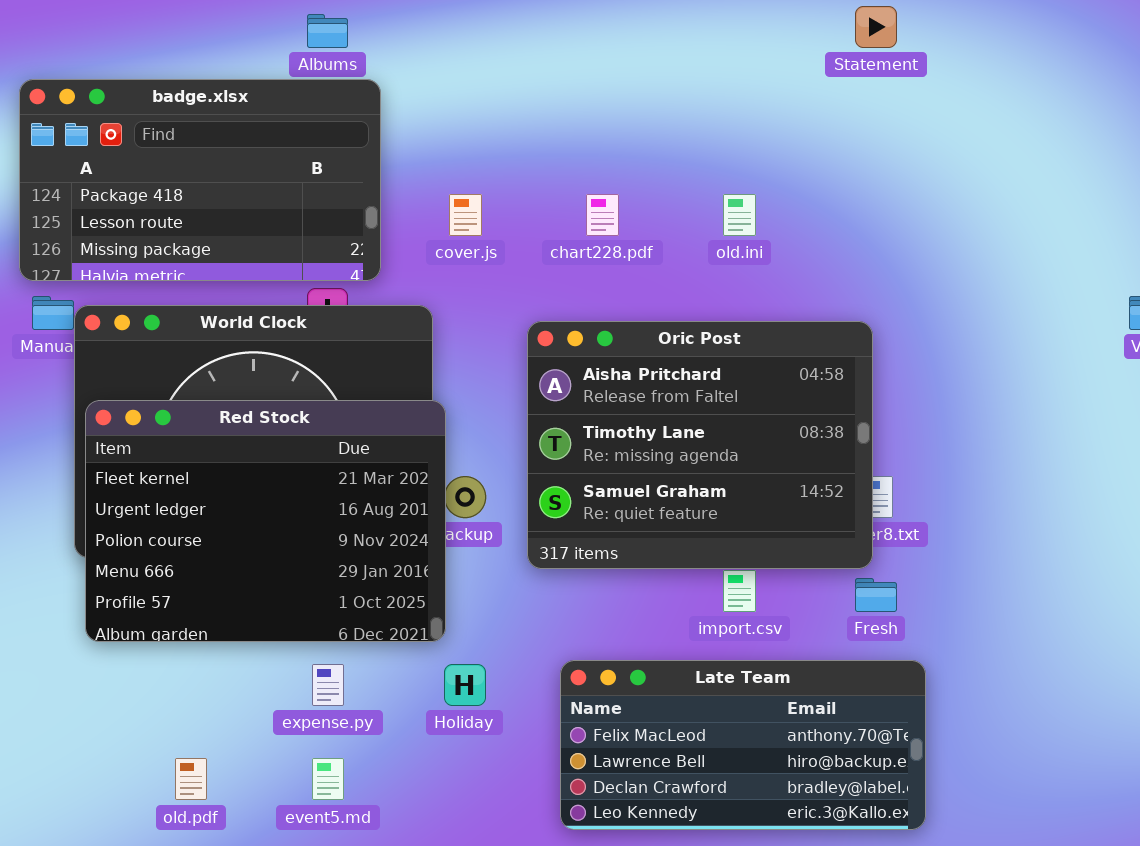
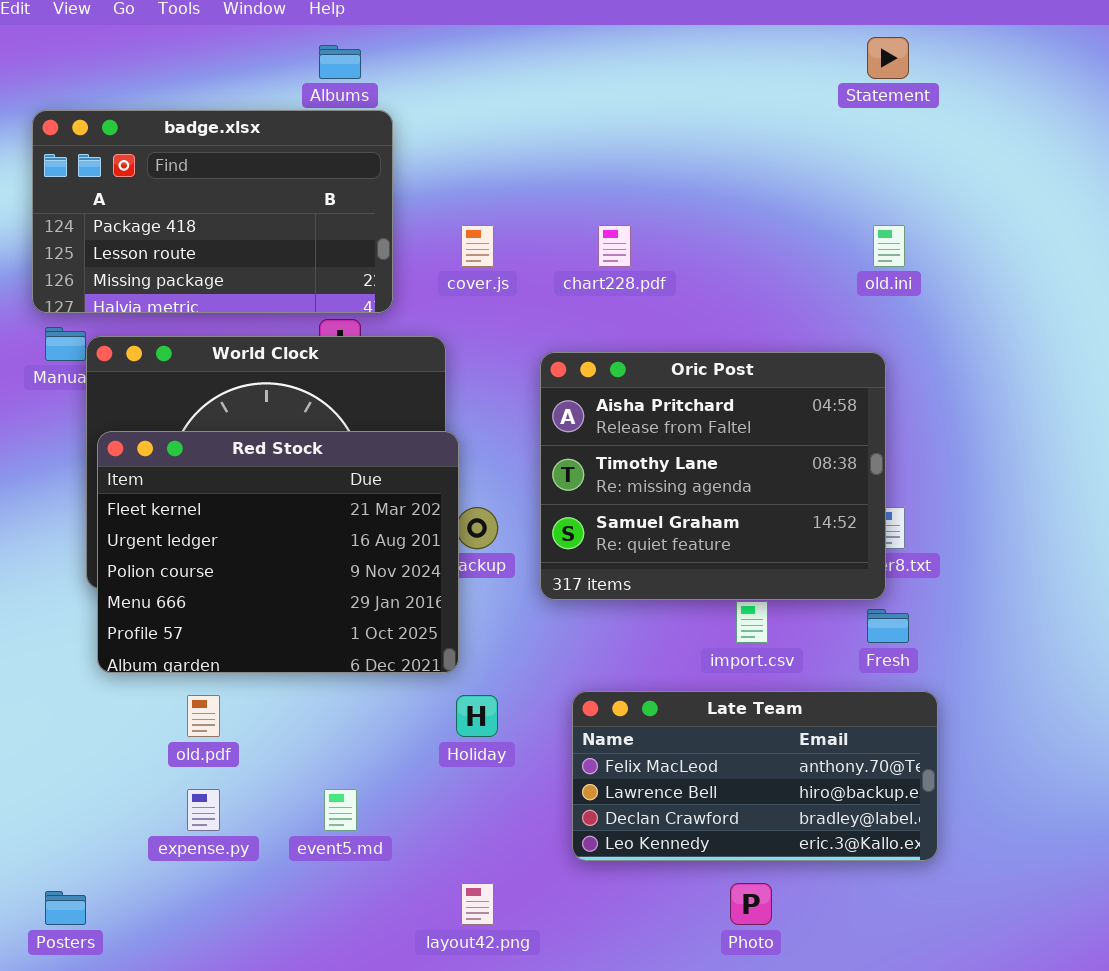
old.ini: [723,194,756,236] -> [873,225,905,267], moved
expense.py: [312,664,344,706] -> [187,789,220,831], moved
old.pdf: [175,758,207,800] -> [187,695,220,737], moved

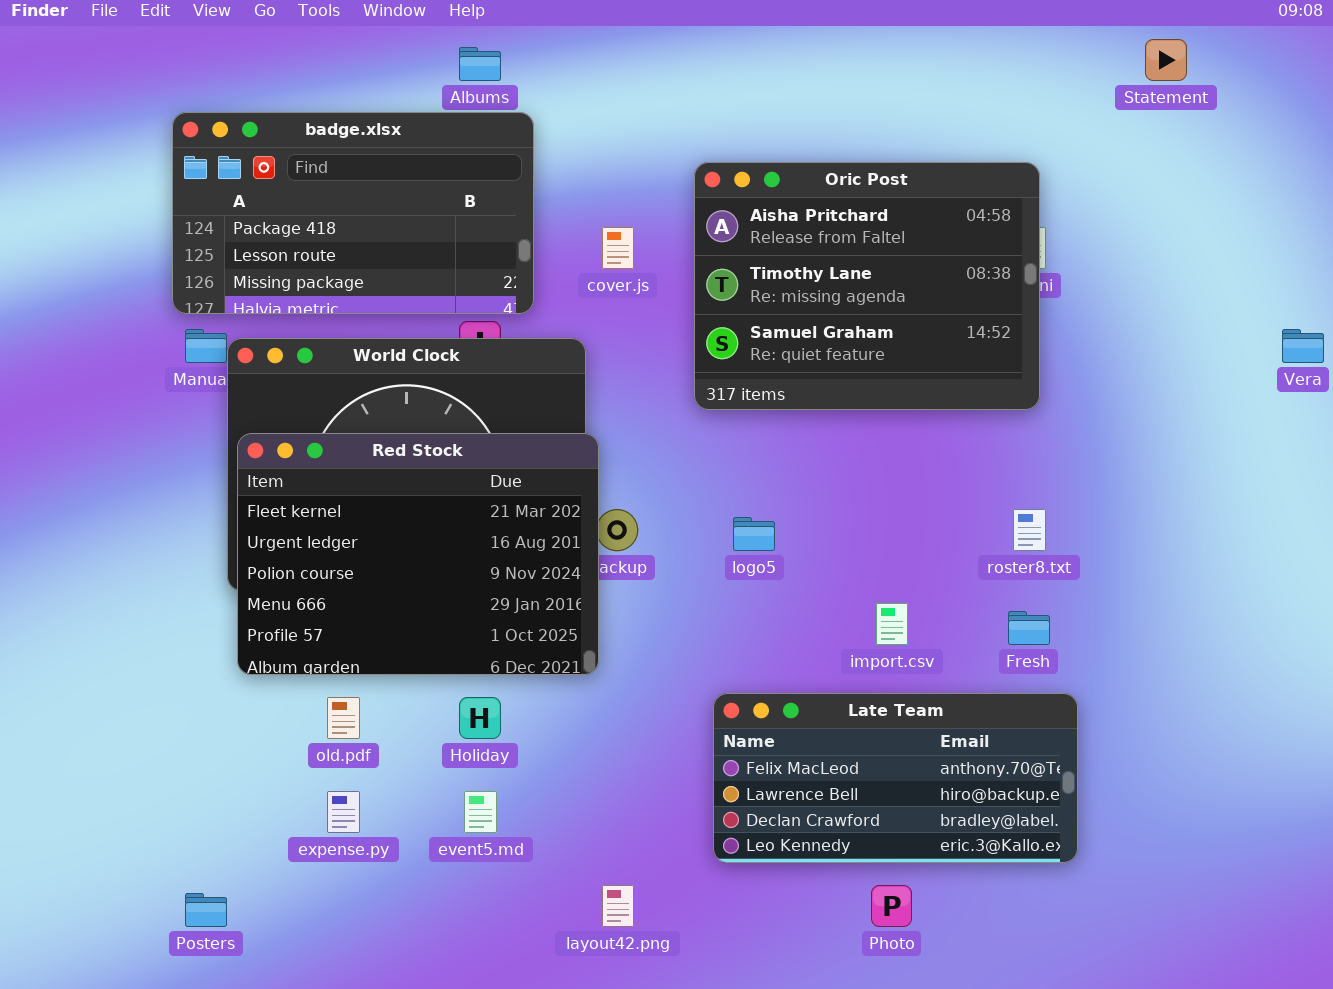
Statement: [867,37,909,79] -> [1145,39,1187,81], moved
Oric Post: [540,352,886,600] -> [694,162,1040,410], moved
Holiday: [456,695,498,737] -> [459,697,501,739], moved

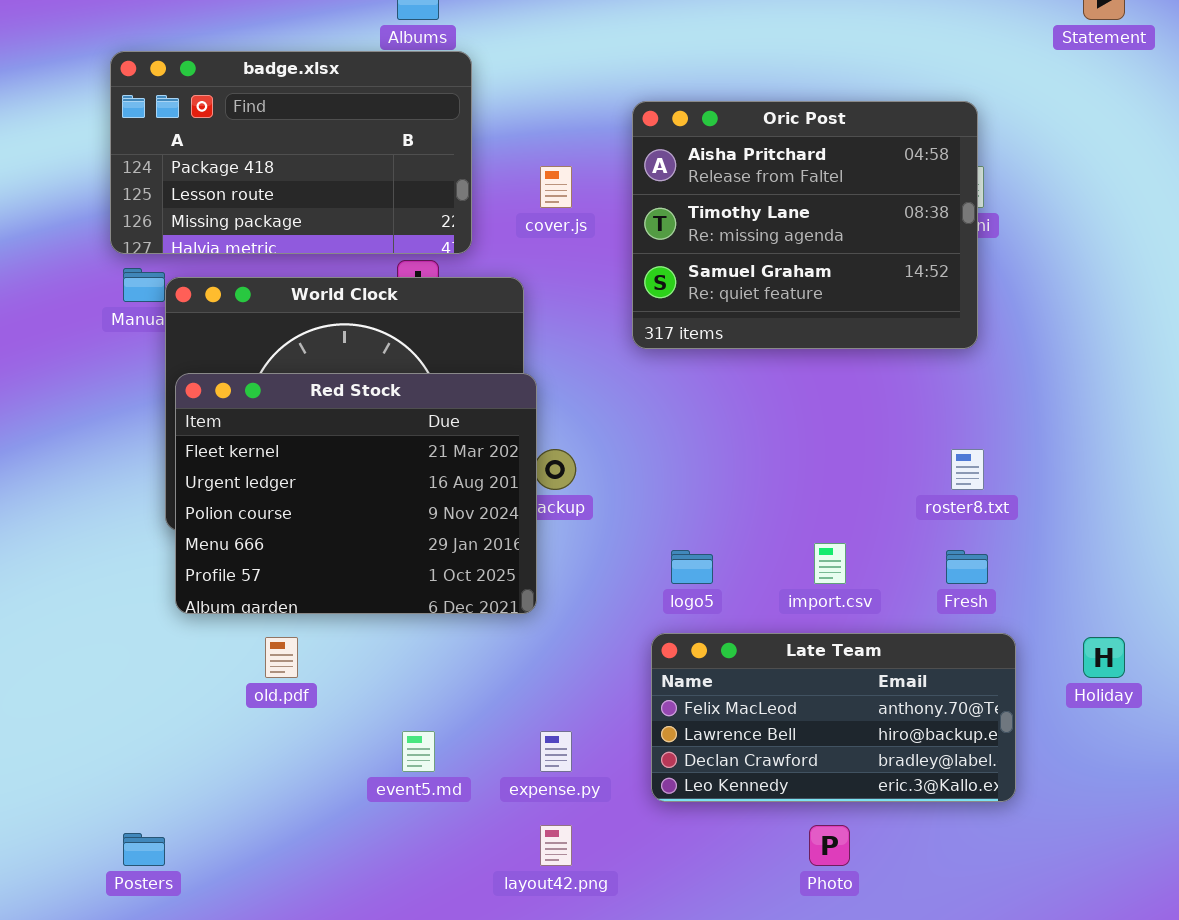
logo5: [733,517,775,551] -> [671,550,713,584], moved
Holiday: [459,697,501,739] -> [1083,637,1125,678], moved
expense.py: [327,791,360,833] -> [540,731,572,772], moved

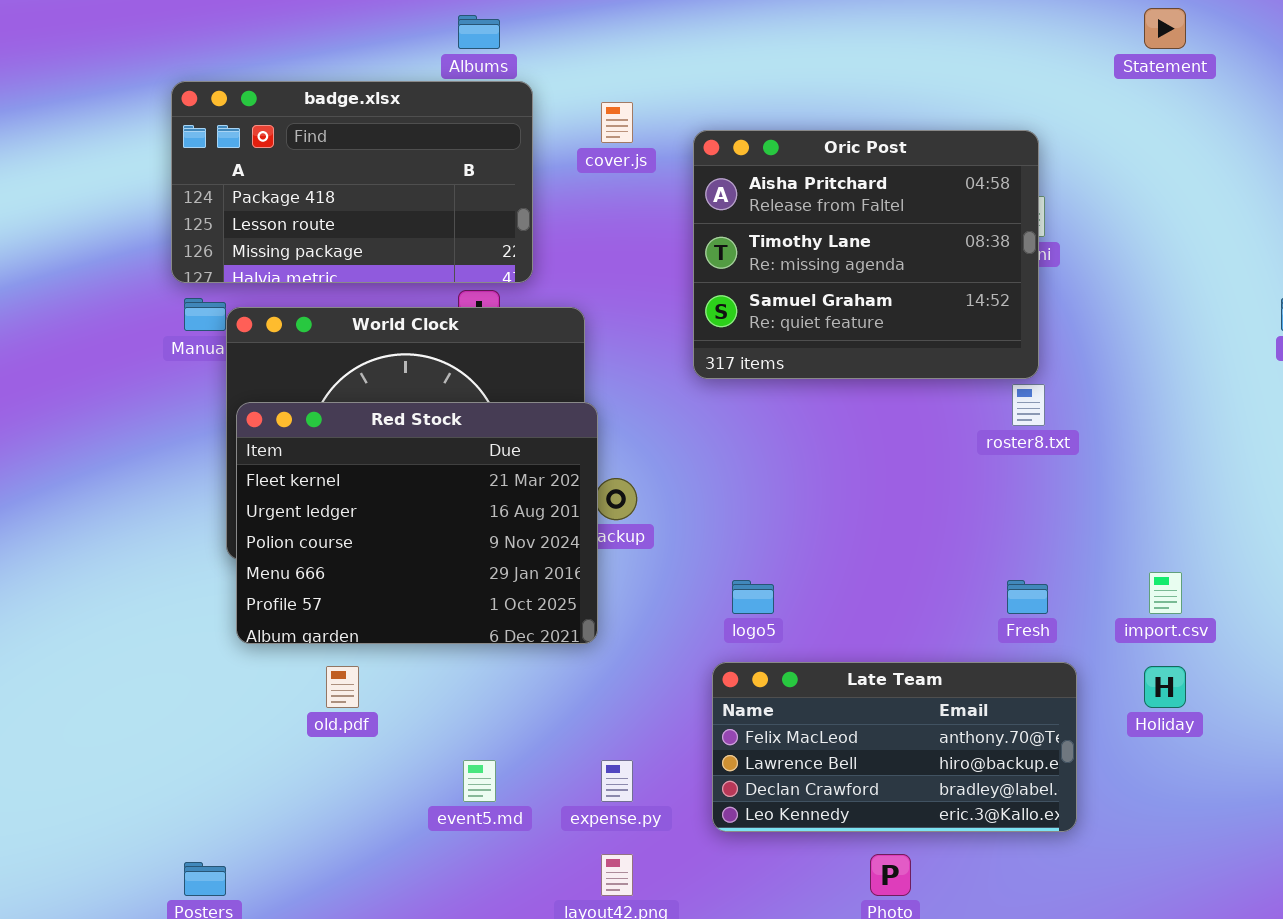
cover.js: [540,166,572,208] -> [601,102,633,143], moved
roster8.txt: [951,449,984,490] -> [1012,384,1045,426], moved
import.csv: [814,543,846,584] -> [1149,572,1182,614], moved

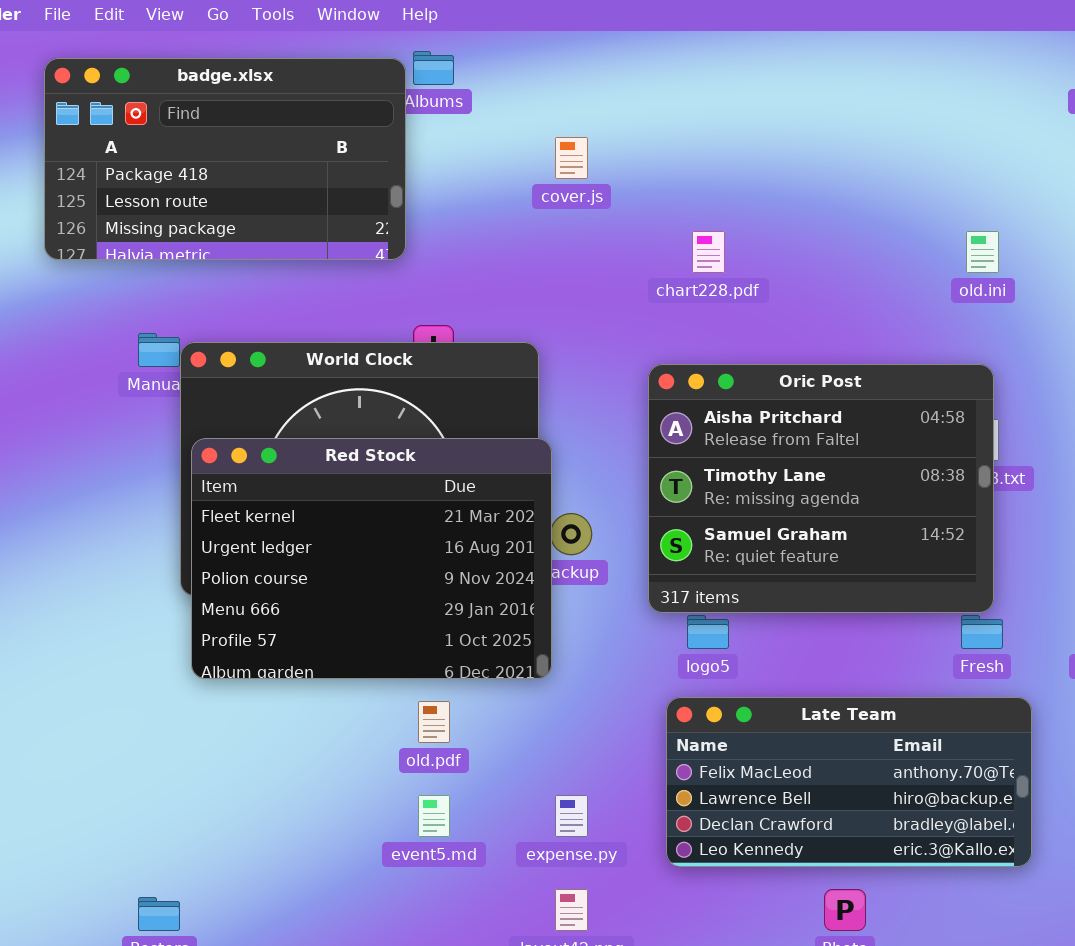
badge.xlsx: [171,81,533,283] -> [44,58,406,260], moved
Oric Post: [693,130,1039,379] -> [648,364,994,613], moved
old.pdf: [326,666,359,708] -> [418,701,450,743], moved

